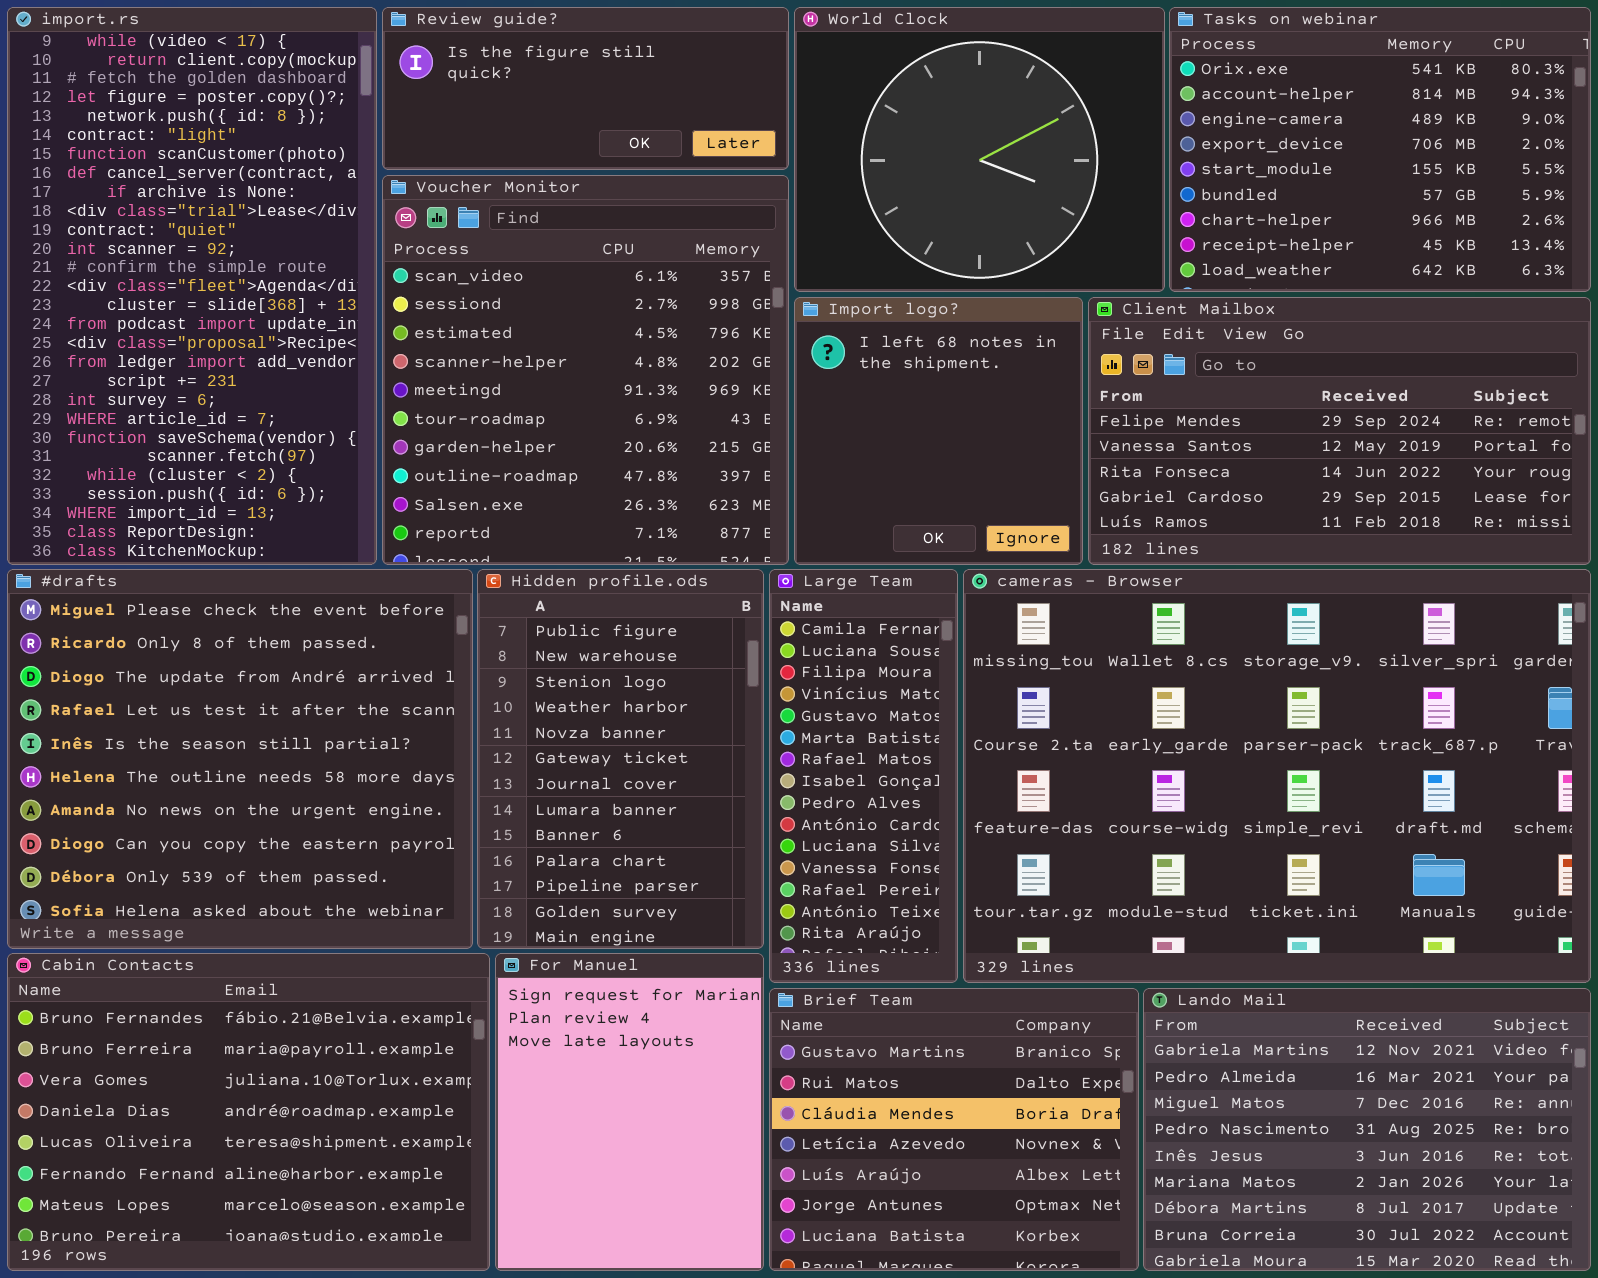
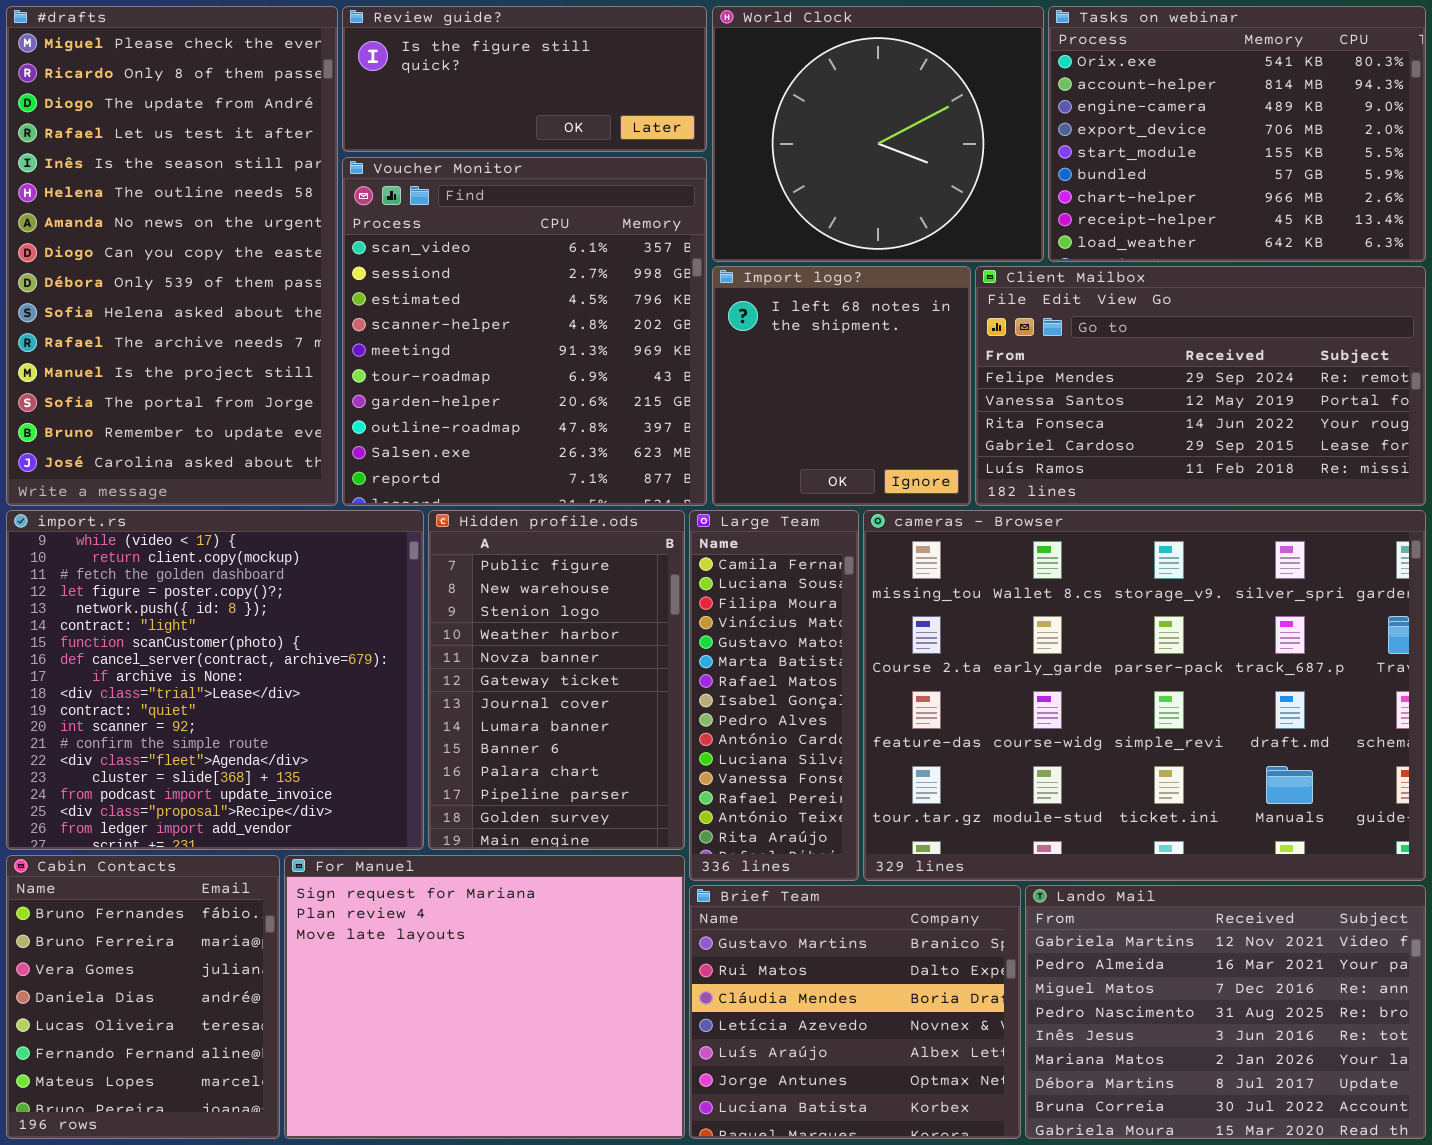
import.rs: [7,7,377,565] -> [6,510,424,850], moved, resized
#drafts: [7,569,473,949] -> [6,6,338,506], moved, resized
Cabin Contacts: [7,953,490,1271] -> [6,855,280,1139], resized
For Manuel: [495,953,764,1271] -> [284,855,685,1139], resized

